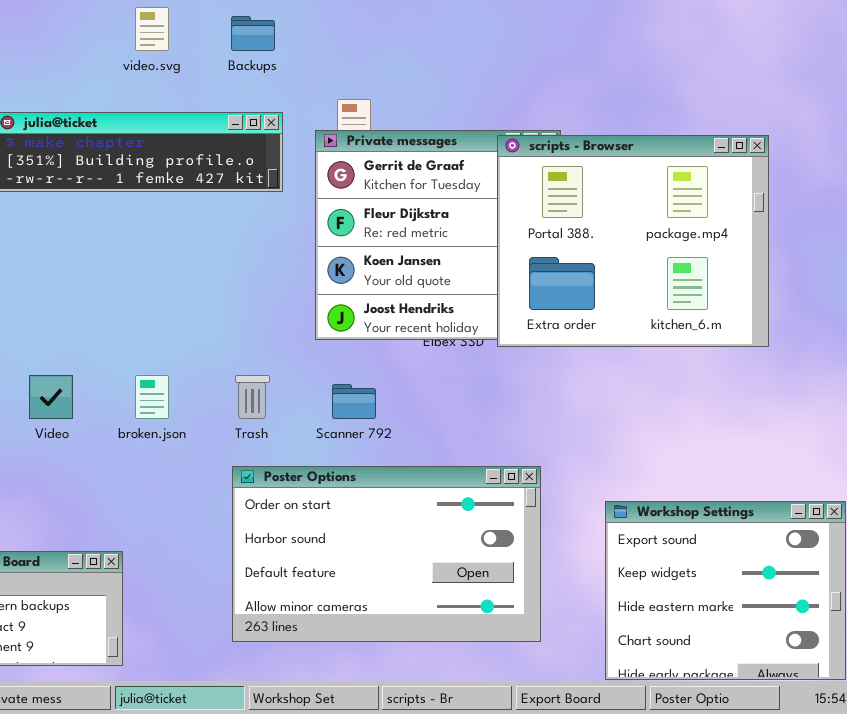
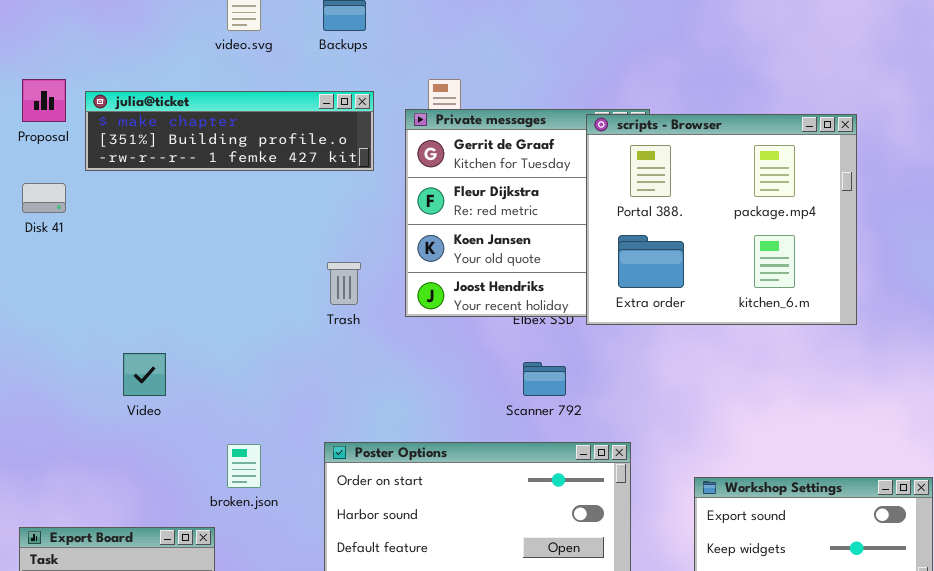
broken.json: [135,375,169,419] -> [227,444,261,488], moved
Trash: [235,375,270,419] -> [327,262,361,305], moved
Scanner 792: [332,384,376,419] -> [523,362,566,396], moved

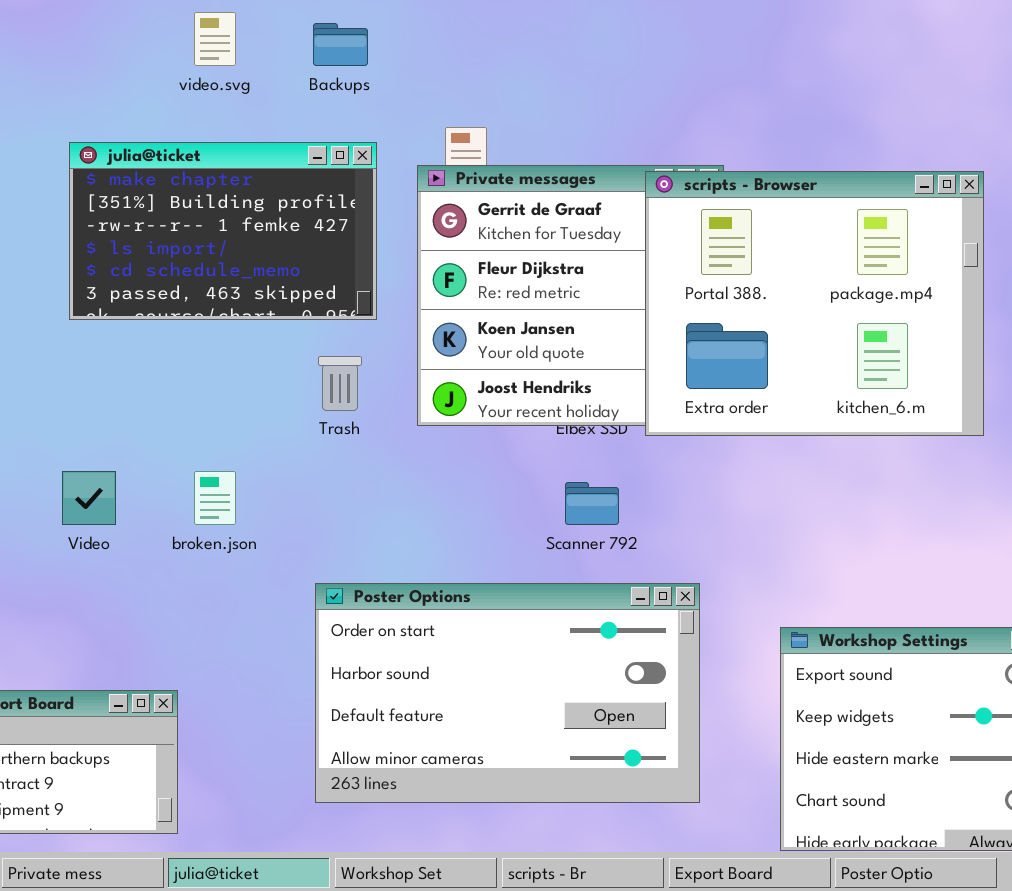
julia@ticket: [85,91,374,171] -> [69,142,377,320], resized
broken.json: [227,444,261,488] -> [194,471,236,525], moved

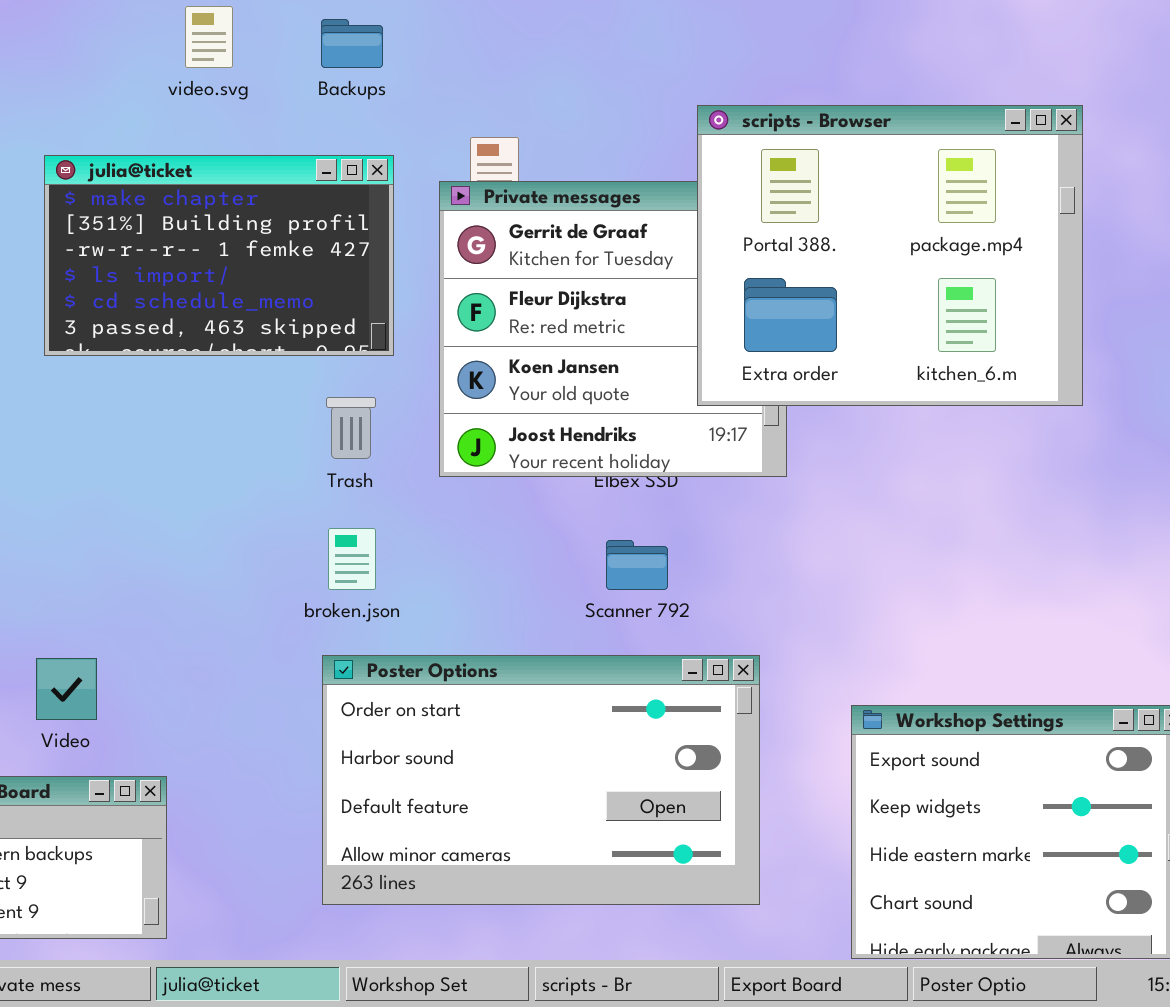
scripts - Browser: [645,171,984,436] -> [697,105,1083,406], moved
Video: [62,471,116,525] -> [36,658,97,720], moved
broken.json: [194,471,236,525] -> [328,528,376,590], moved

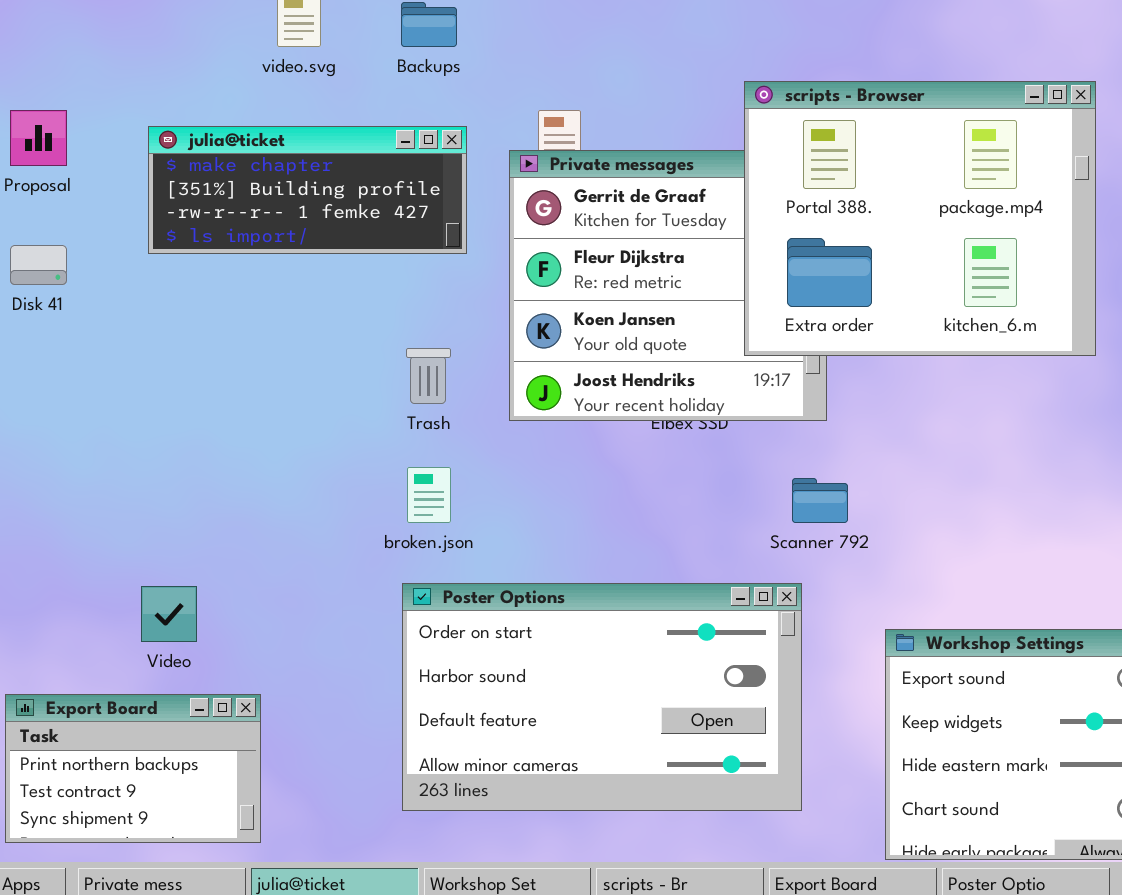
julia@ticket: [44,155,394,356] -> [148,126,467,254], resized
Scanner 792: [606,540,668,590] -> [792,478,848,523], moved

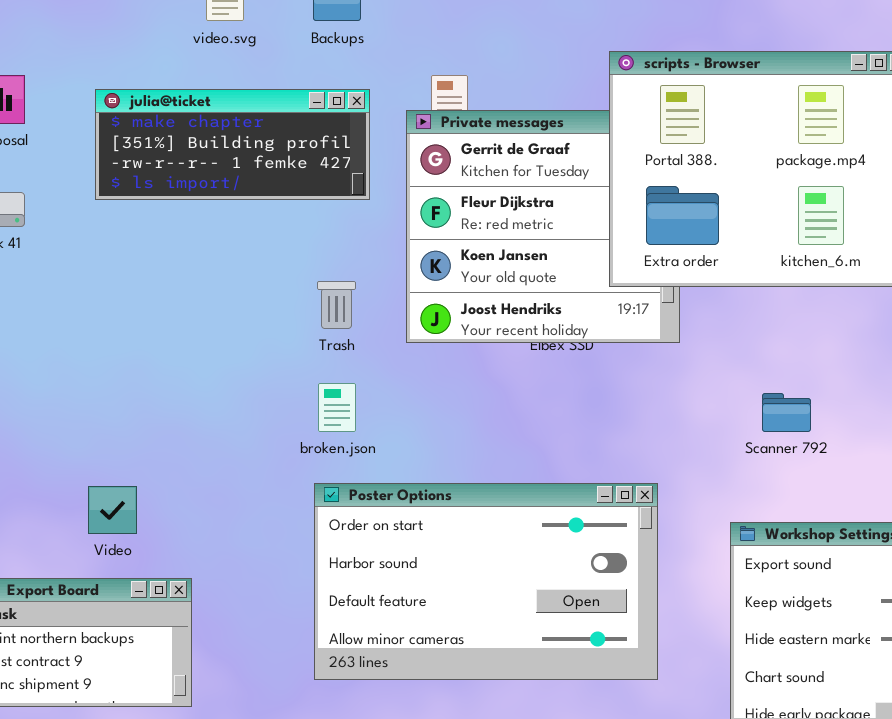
Scanner 792: [792,478,848,523] -> [762,393,811,432], moved

